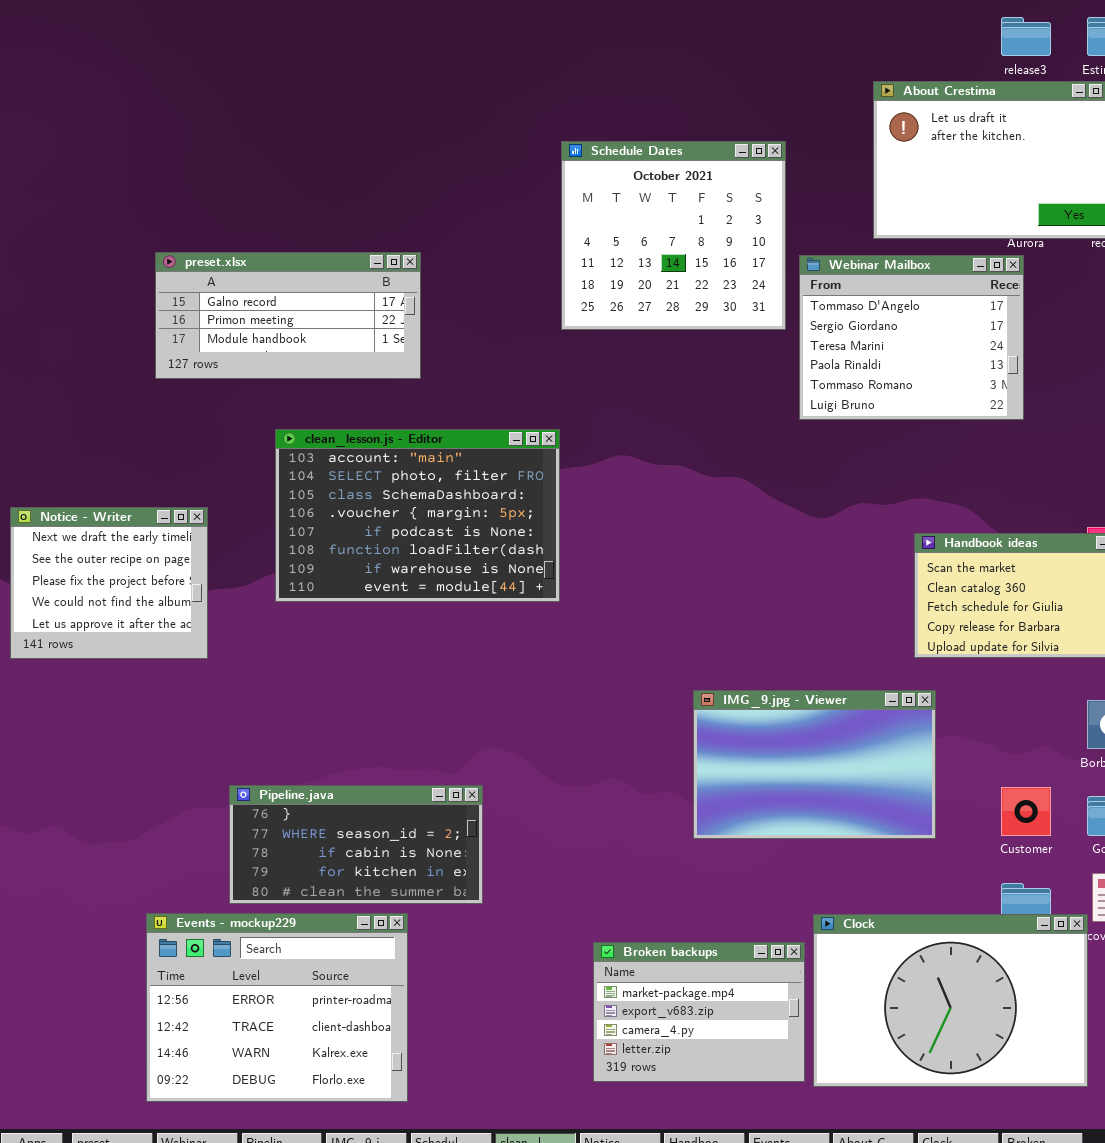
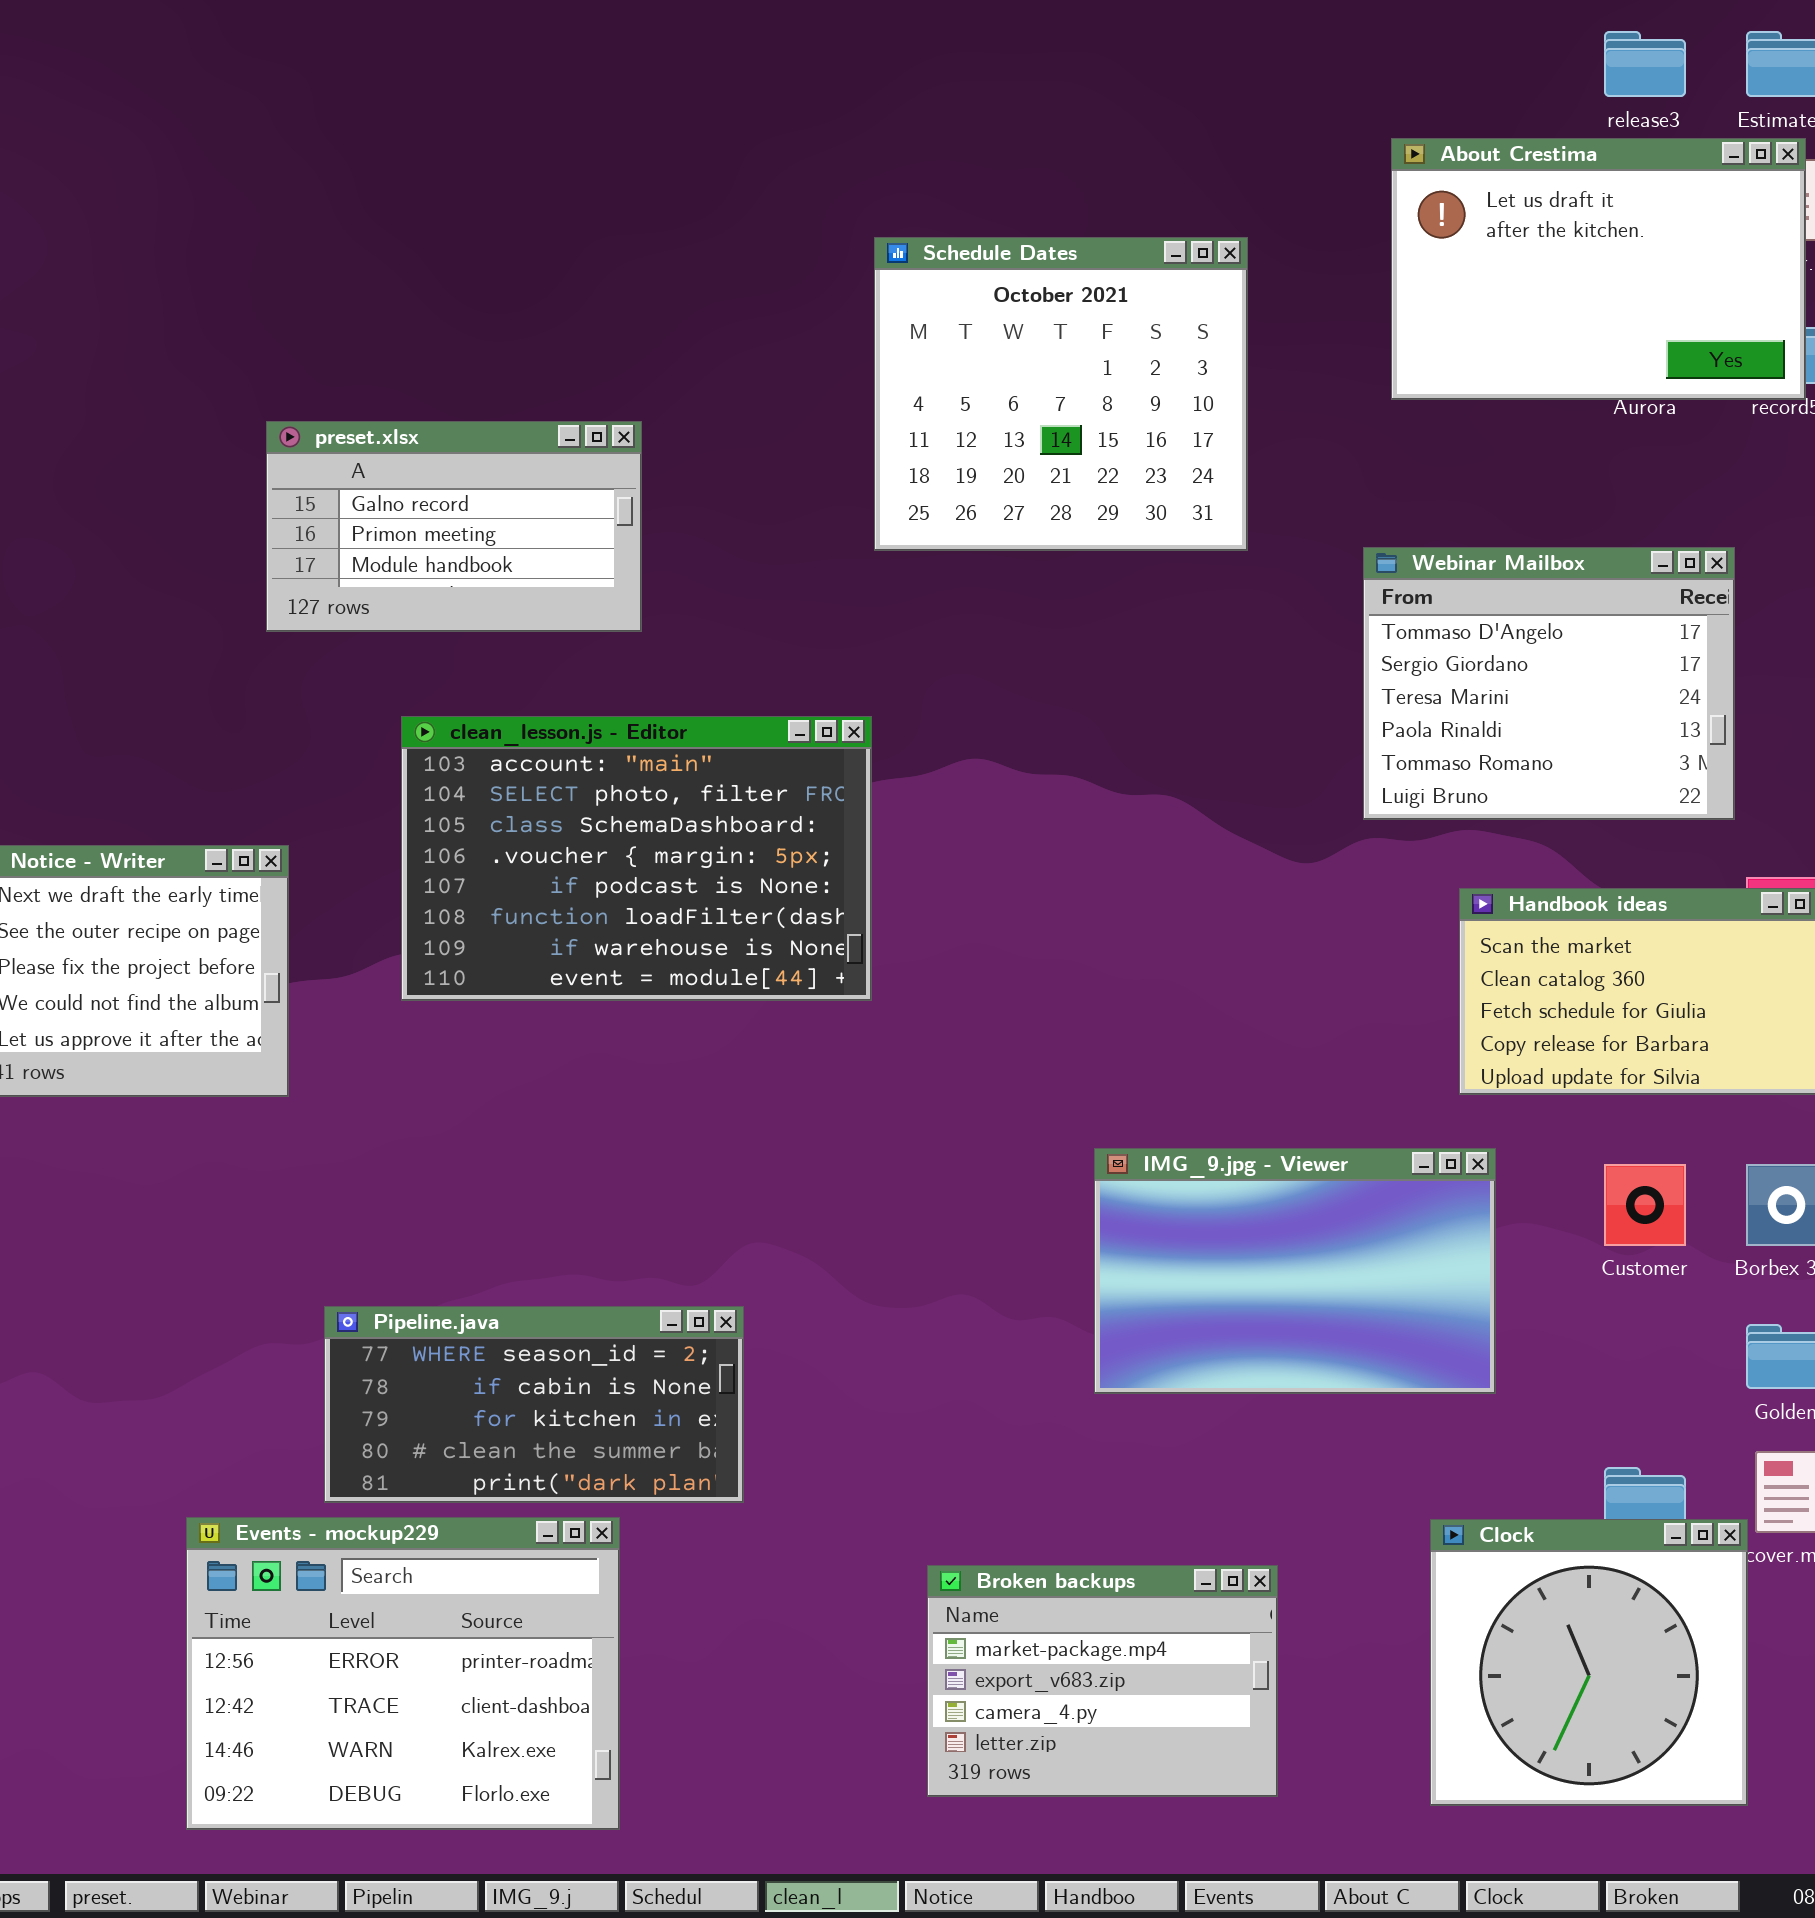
preset.xlsx: [155,252,421,379] -> [266,421,642,632], resized
Webinar Mailbox: [799,255,1024,420] -> [1363,547,1735,820], moved
Pipeline.java: [229,785,483,904] -> [324,1306,744,1503], scrolled down 1 row
Customer: [1001,787,1051,836] -> [1604,1164,1686,1246], moved
Clock: [813,914,1088,1087] -> [1430,1519,1748,1806], resized

